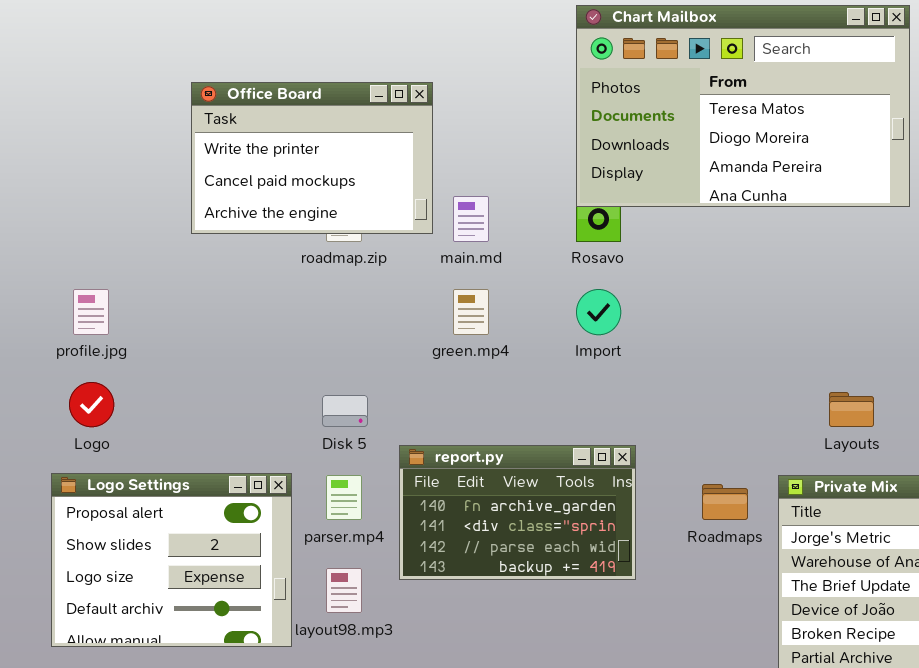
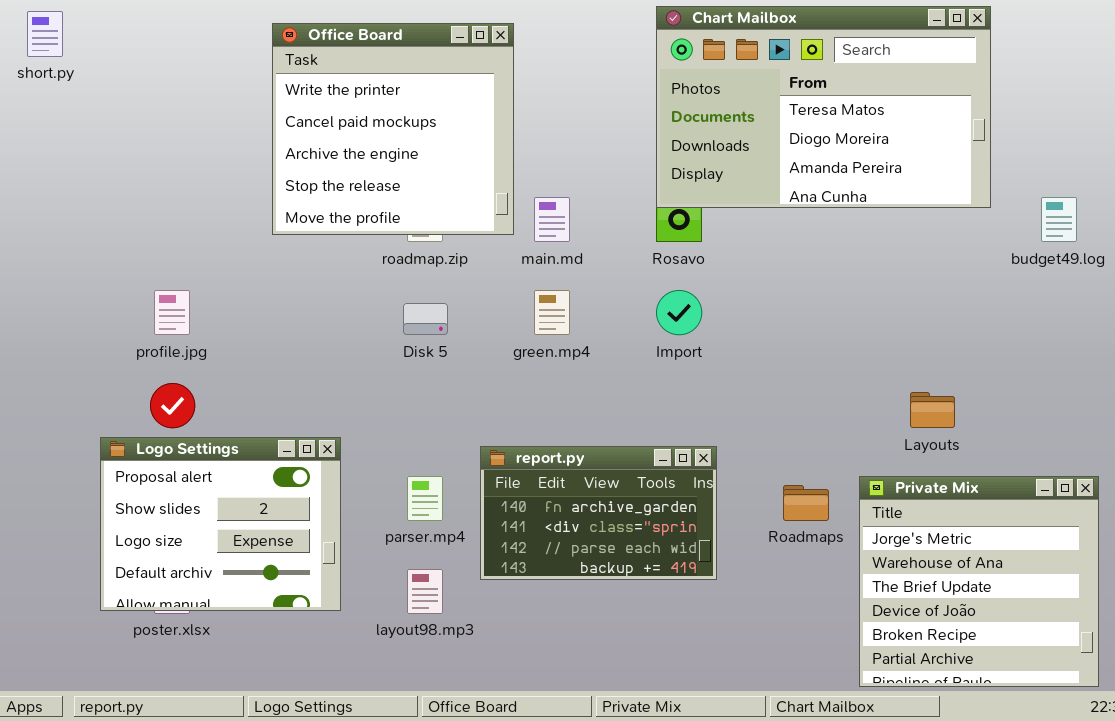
Office Board: [191,82,433,234] -> [272,23,514,235], resized
Disk 5: [322,395,368,427] -> [403,303,448,335], moved
Logo Settings: [51,473,292,647] -> [100,437,341,611], moved

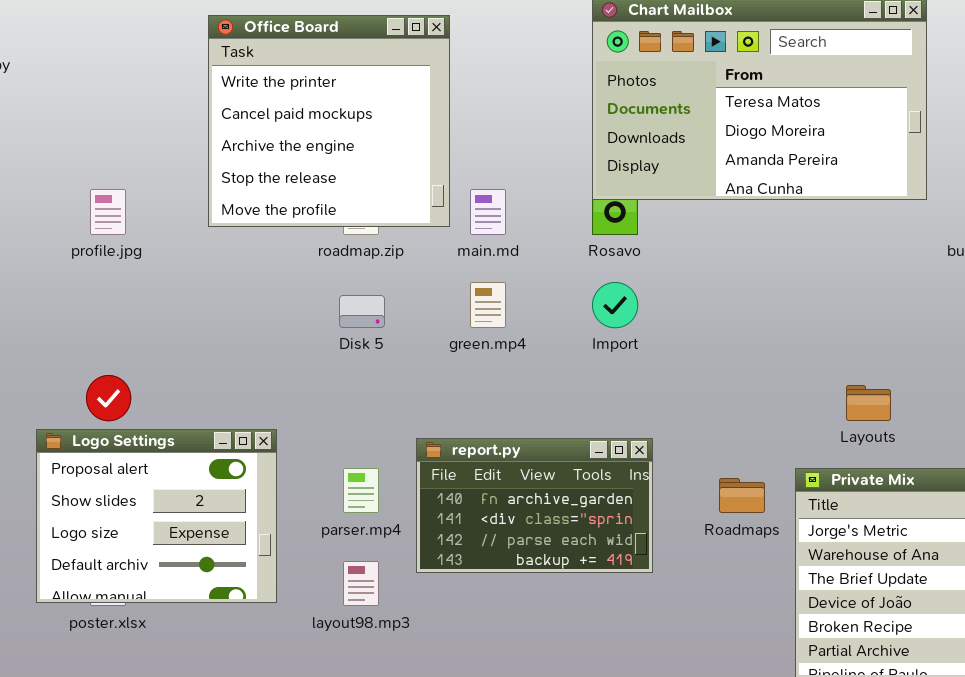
profile.jpg: [154,290,190,335] -> [90,189,126,235], moved

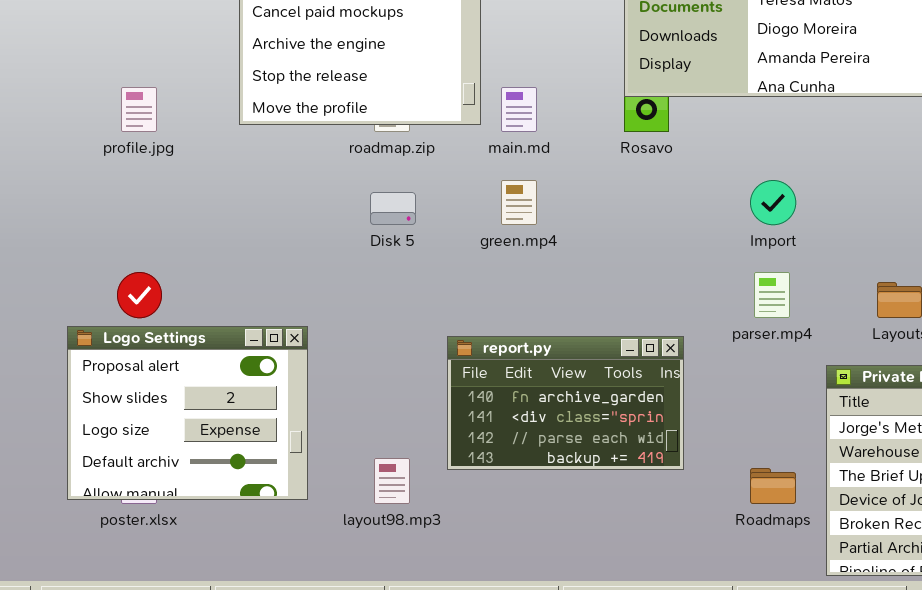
Import: [592,282,638,328] -> [750,180,796,225], moved
parser.mp4: [343,468,379,513] -> [754,272,790,318], moved
Roadmaps: [719,478,765,513] -> [750,468,796,504], moved

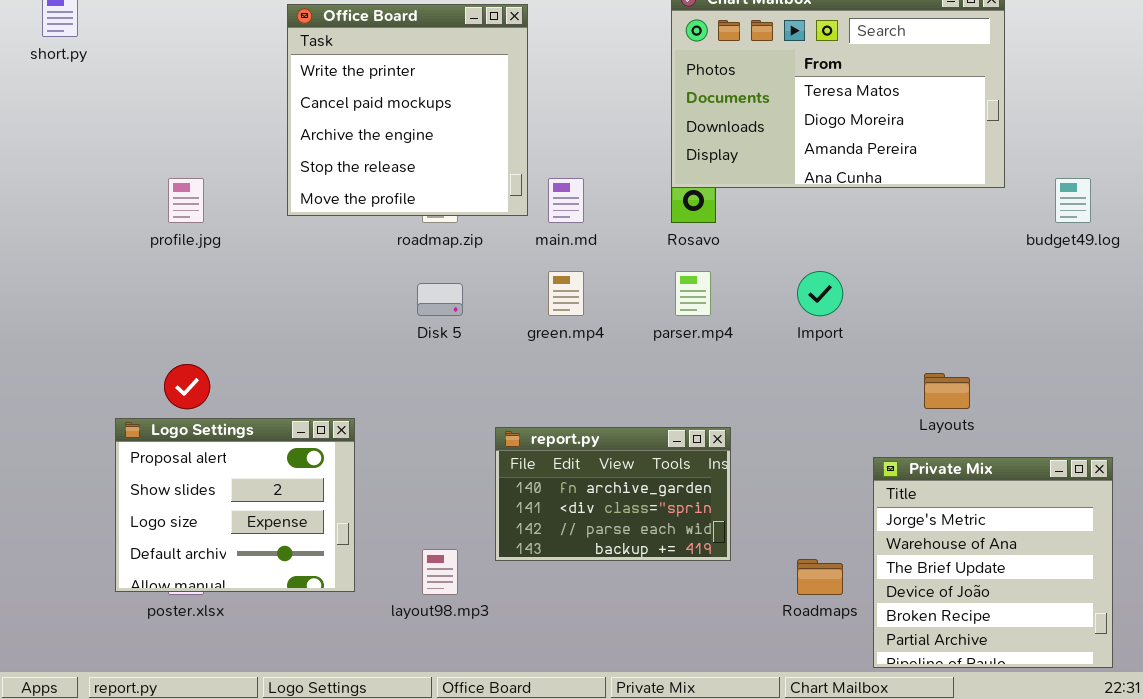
parser.mp4: [754,272,790,318] -> [675,271,711,316], moved

